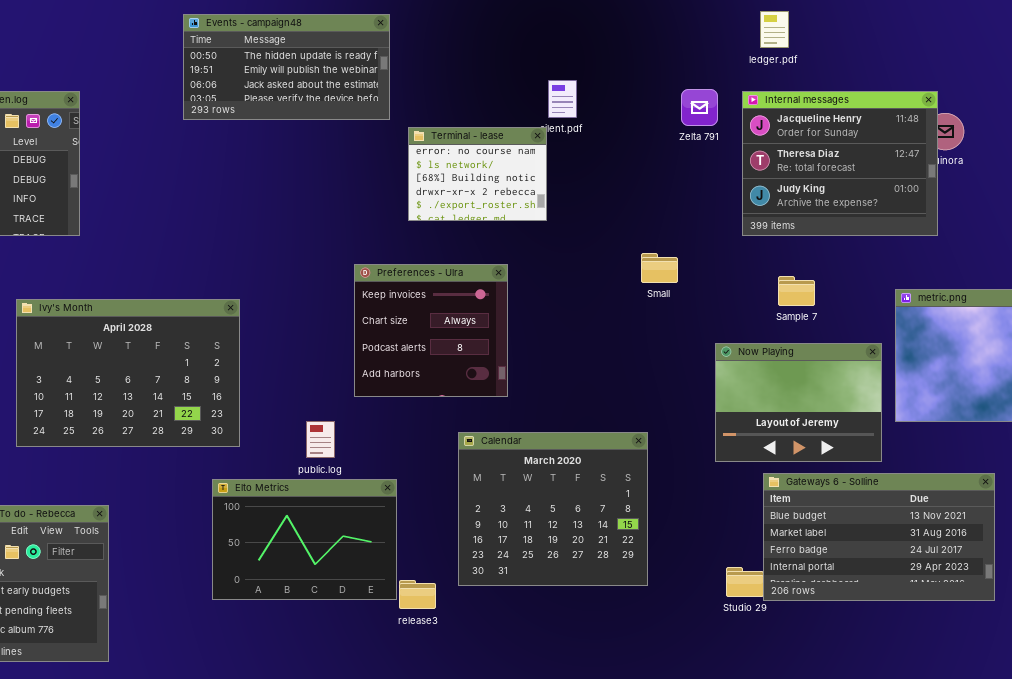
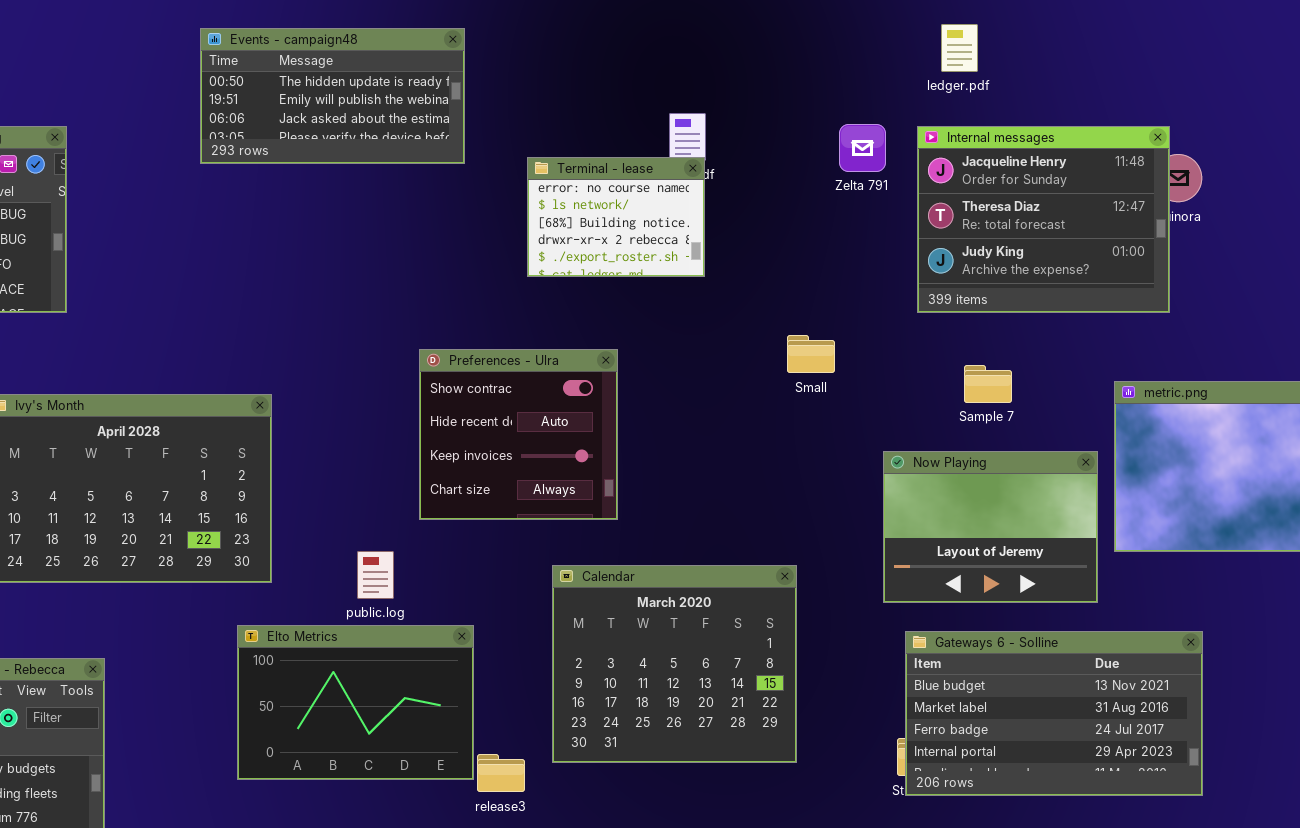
Terminal - lease: [408,127,547,221] -> [527,157,705,277], moved
Preferences - Ulra: [354,264,508,397] -> [419,349,618,520], scrolled up 2 rows
Gateways 6 - Solline: [763,473,995,601] -> [905,631,1203,796], moved

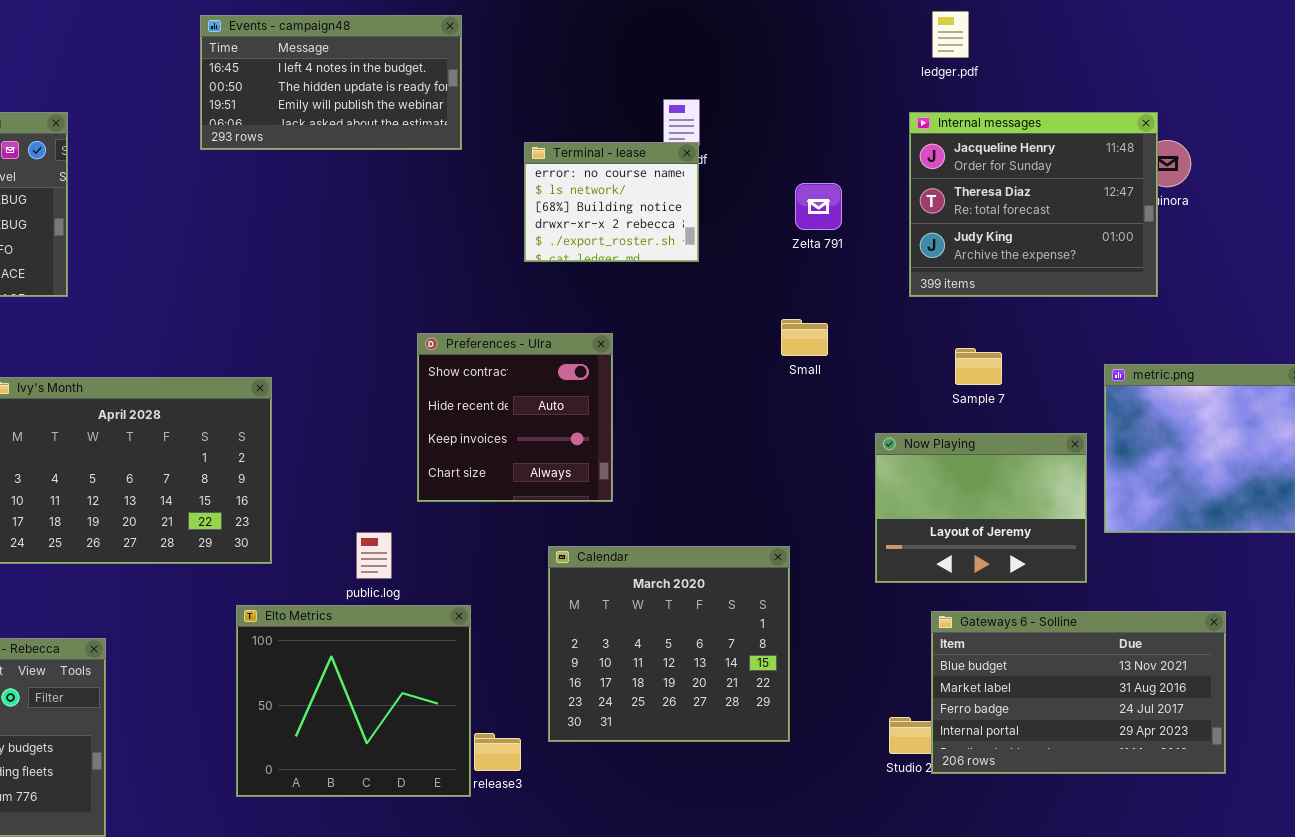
Events - campaign48: [200,28,465,164] -> [200,15,462,150], scrolled up 1 row
Zelta 791: [839,124,886,172] -> [795,183,842,230], moved
Elto Metrics: [237,625,474,780] -> [236,605,471,797], resized
Gateways 6 - Solline: [905,631,1203,796] -> [931,611,1226,774], moved

